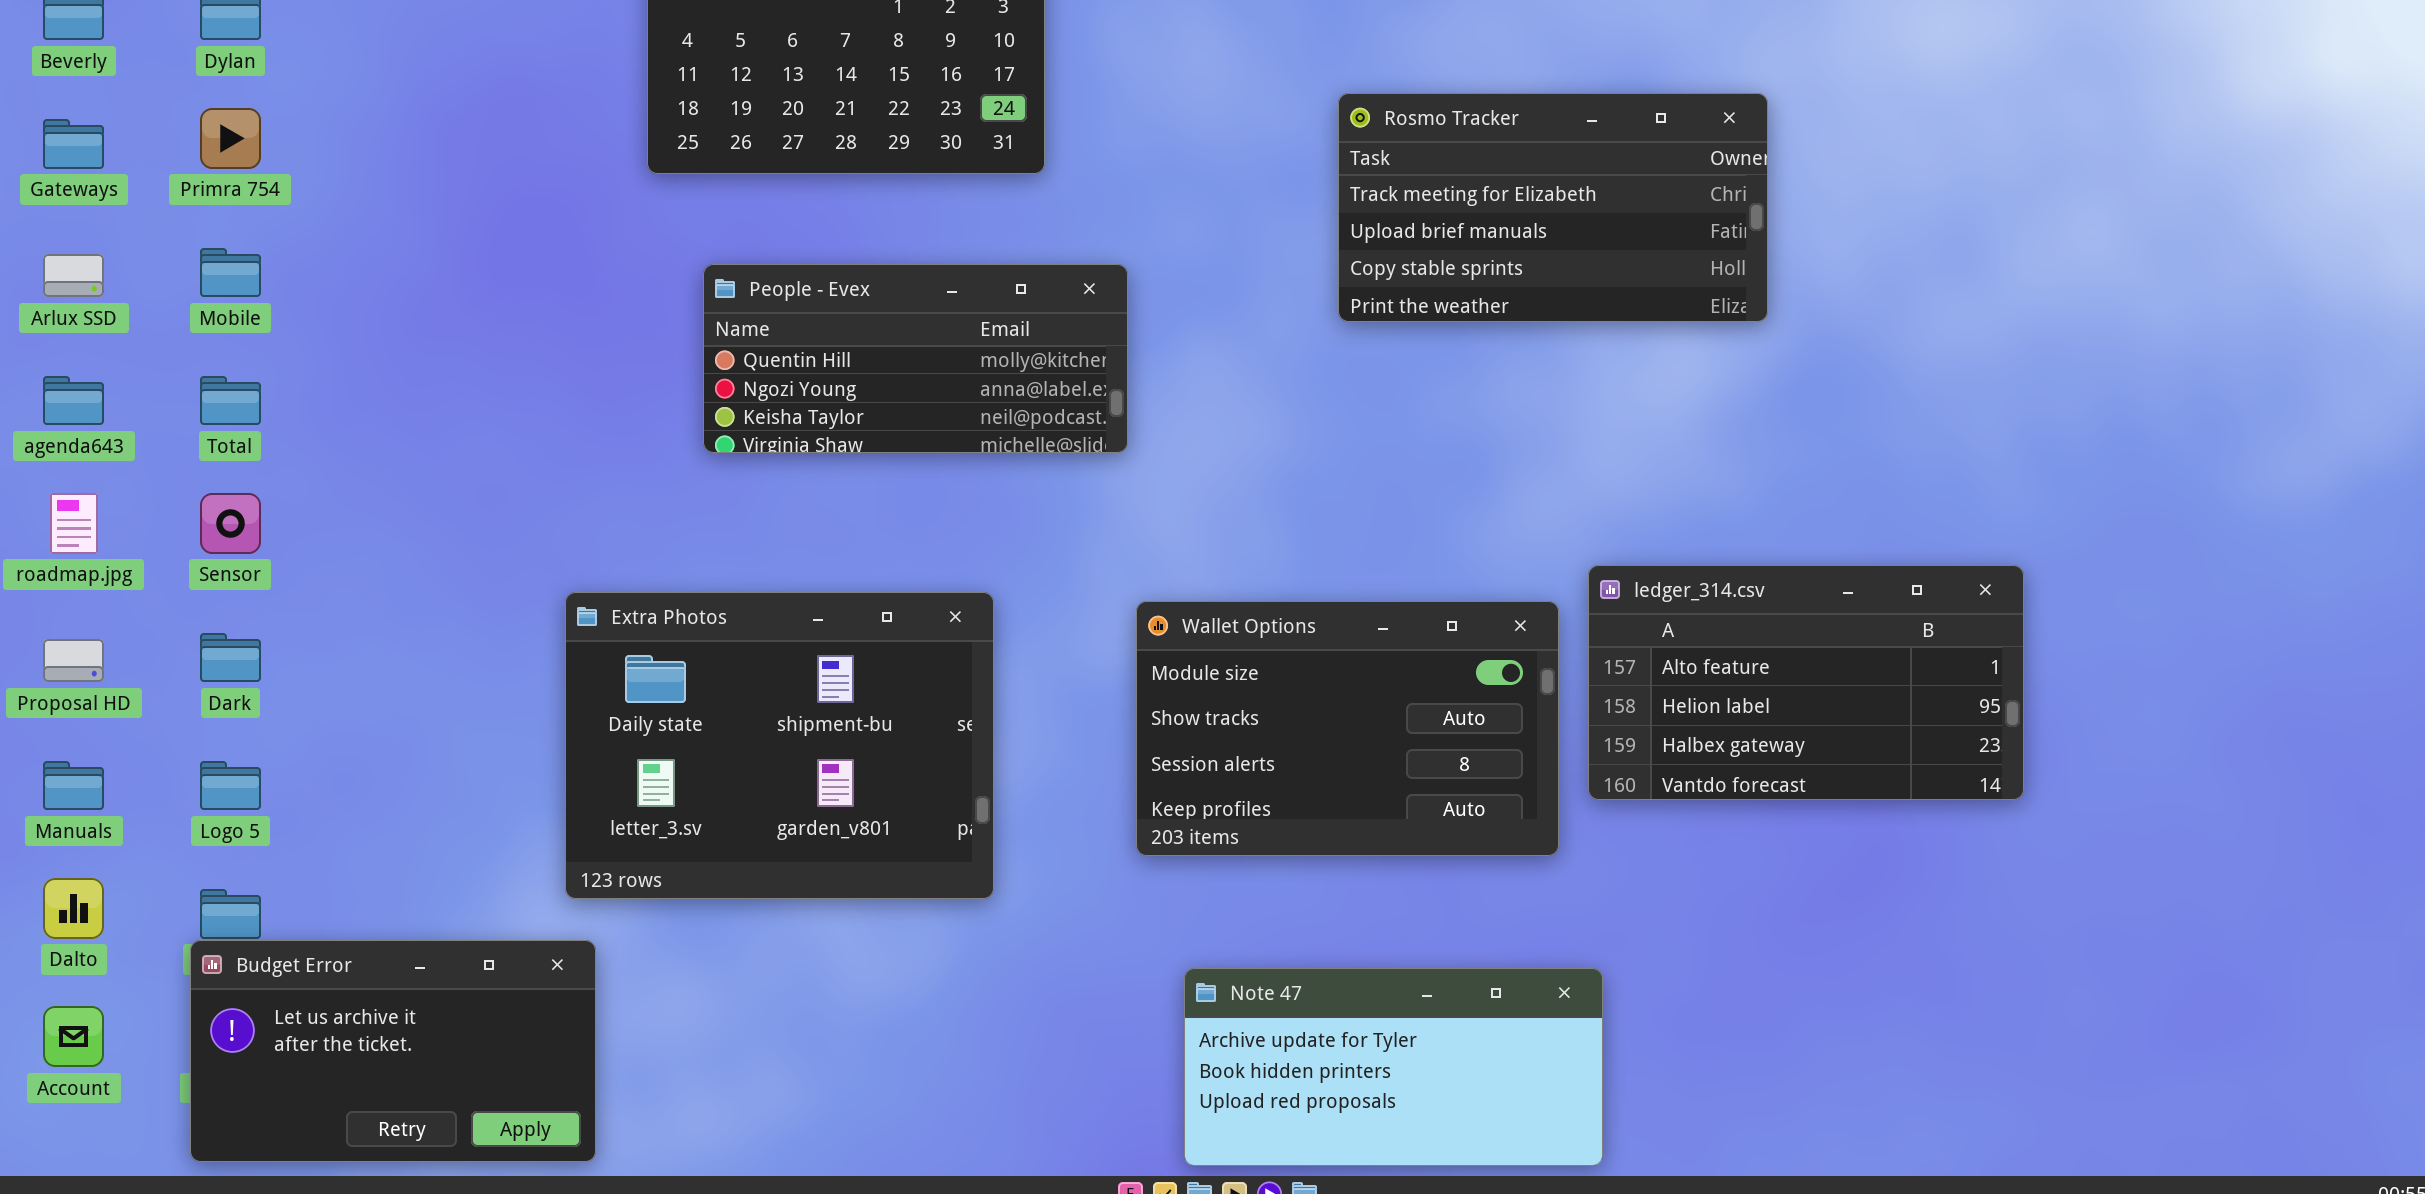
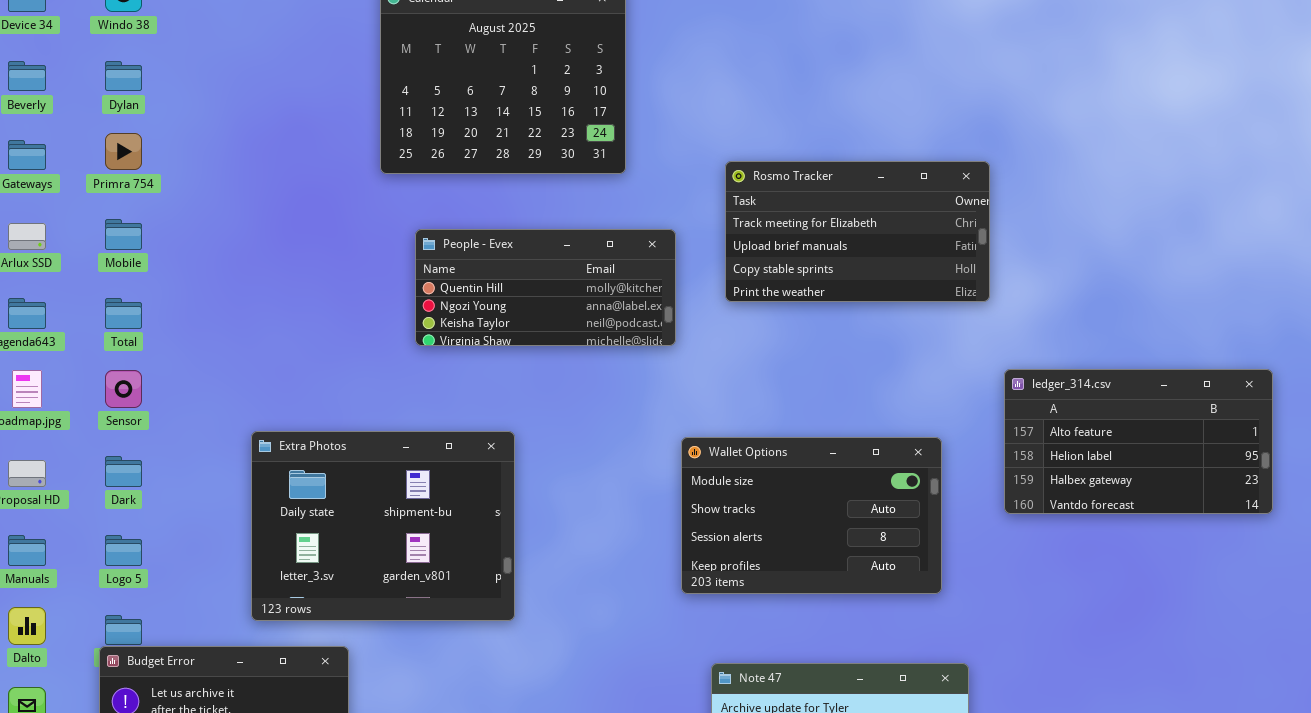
Rosmo Tracker: [1338,93,1768,322] -> [725,161,990,302], moved
ledger_314.csv: [1588,565,2024,800] -> [1004,369,1273,514], moved
Extra Photos: [565,592,994,899] -> [251,431,515,621], moved

